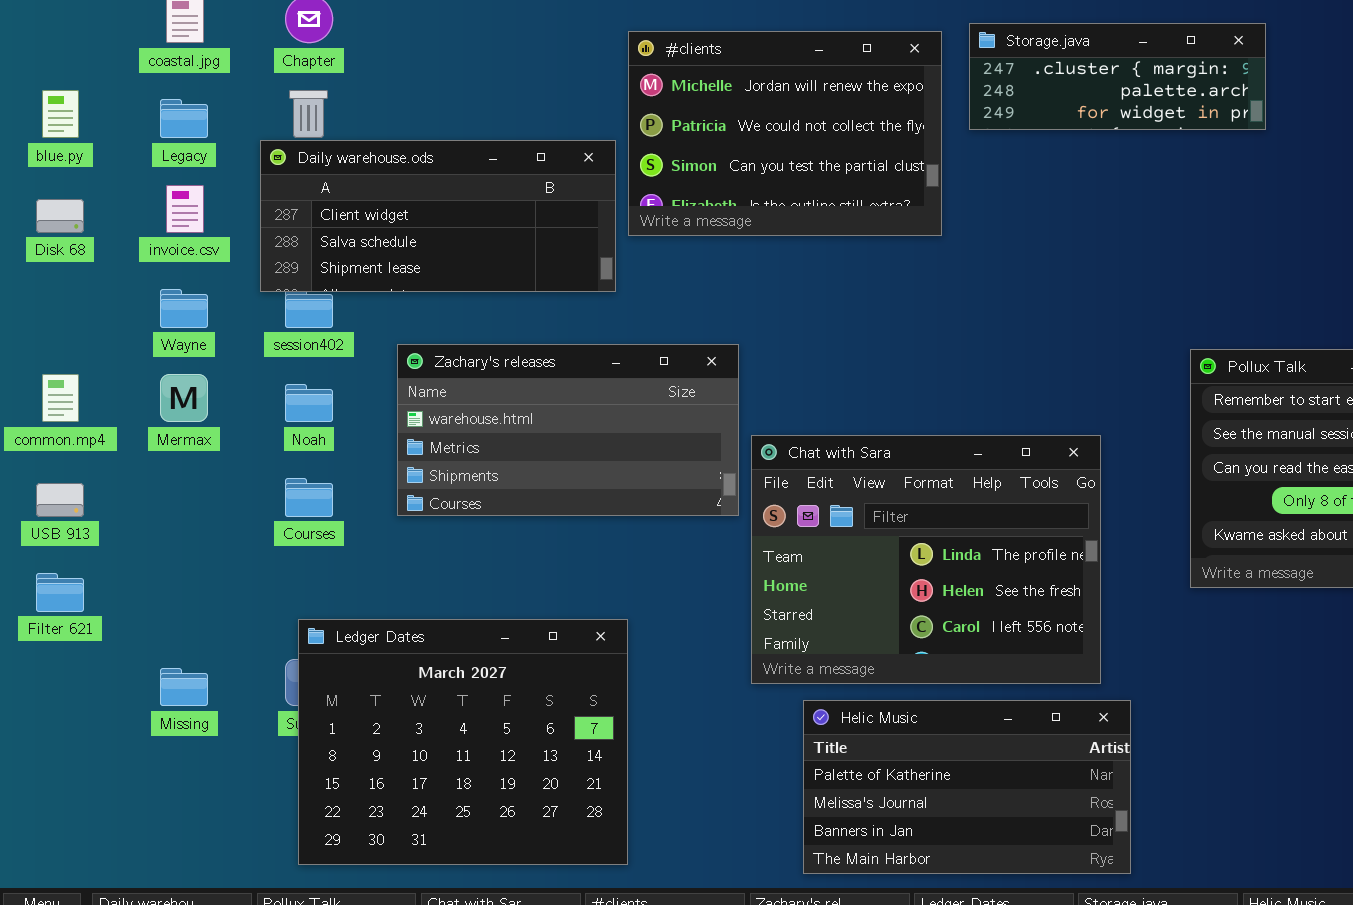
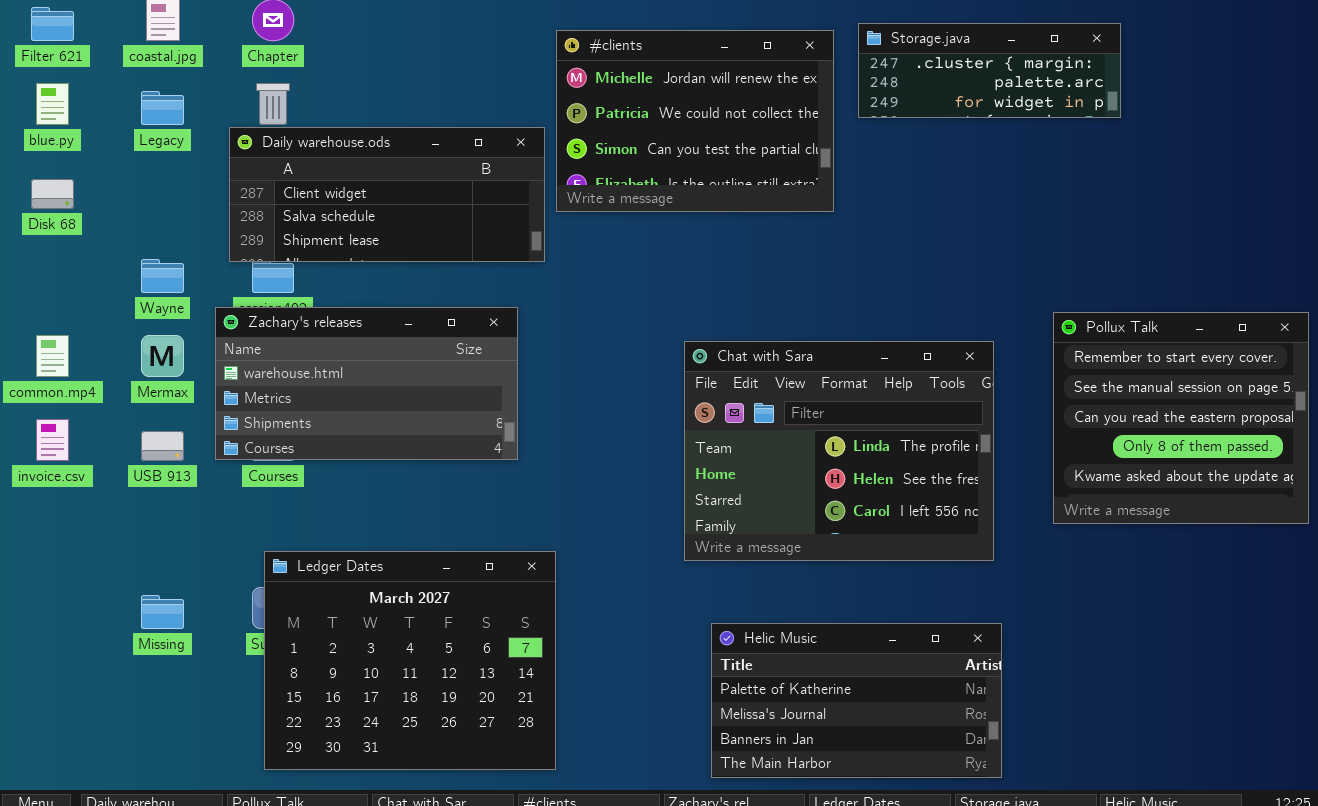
invoice.csv: [166,185,204,233] -> [36,419,69,461], moved
Zachary's releases: [397,344,739,516] -> [215,307,518,460], moved
Chat with Sara: [751,435,1101,684] -> [684,341,994,561], moved
USB 913: [36,483,84,517] -> [141,431,184,461], moved
Filter 621: [36,573,84,612] -> [31,7,74,41], moved

